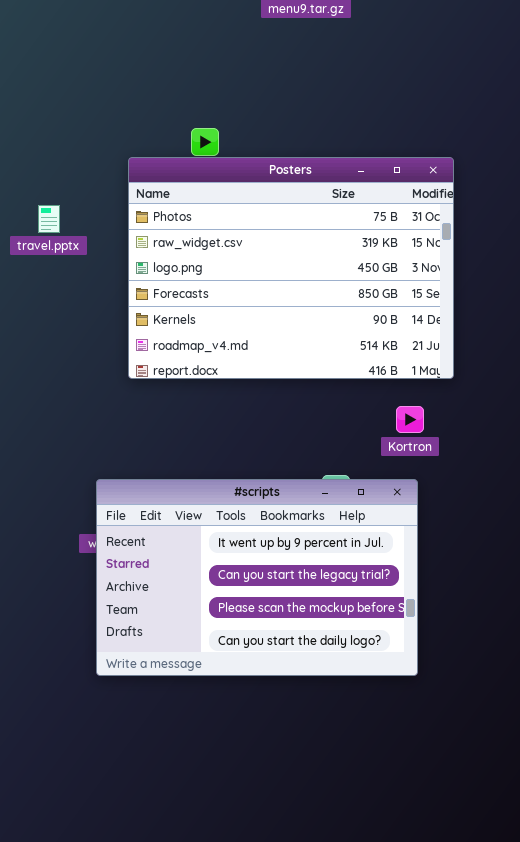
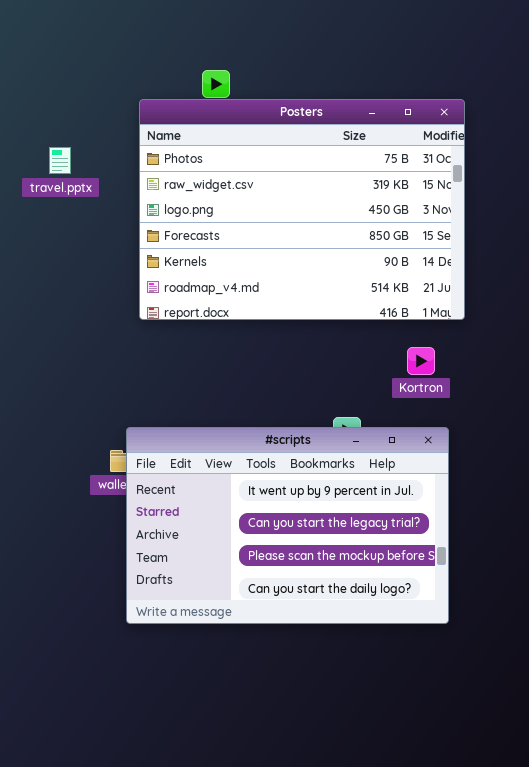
#scripts: [96,479,418,676] -> [126,427,449,624], moved

